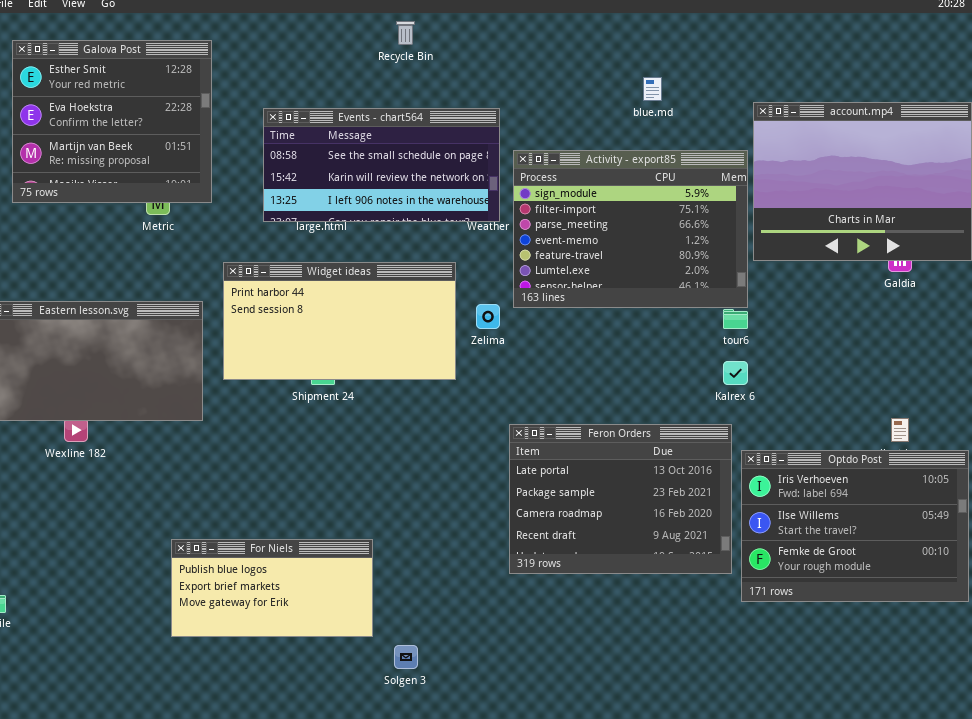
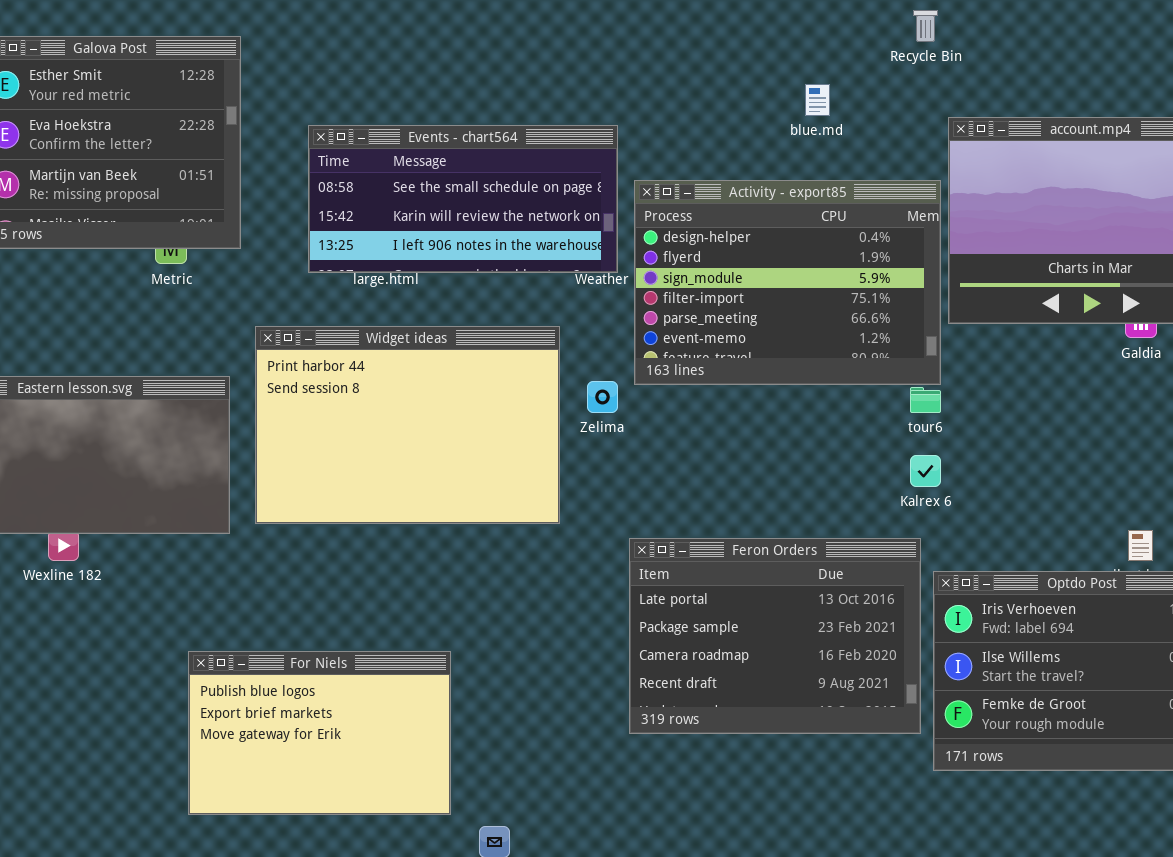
Recycle Bin: [396,21,415,45] -> [913,10,938,42], moved
Activity - export85: [513,150,748,308] -> [634,180,941,385], scrolled up 2 rows
Widget ideas: [223,262,456,380] -> [255,326,560,524], resized
For Niels: [171,539,373,637] -> [188,651,451,815], resized

